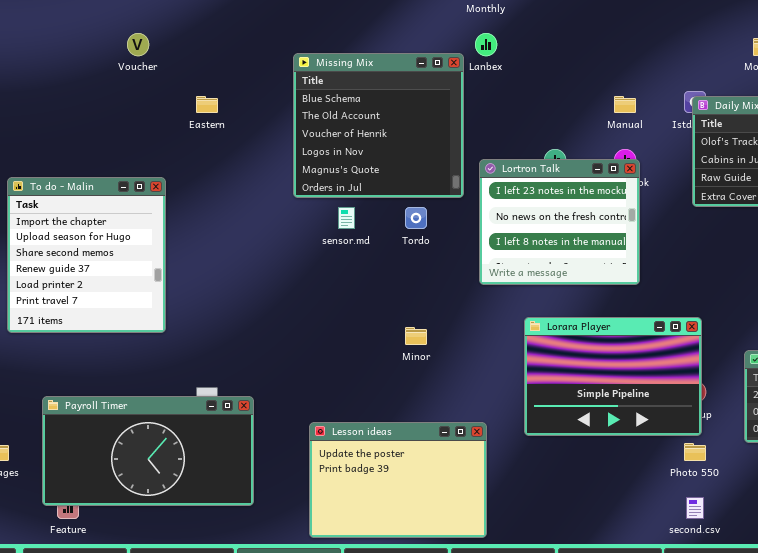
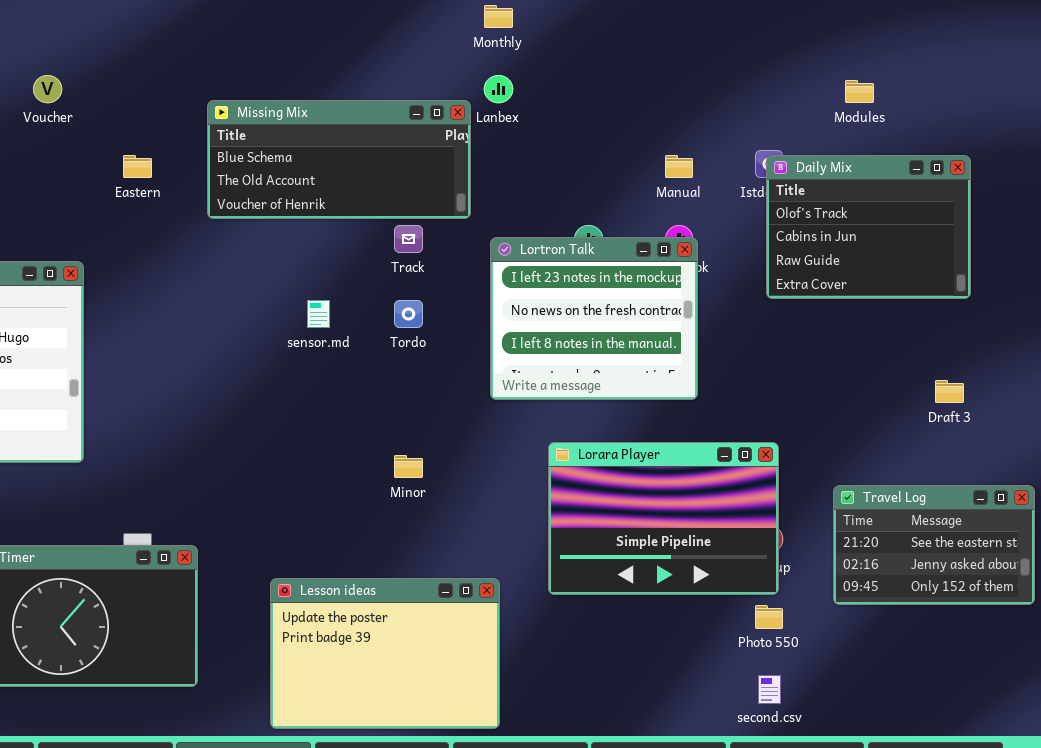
Missing Mix: [293,53,464,198] -> [207,100,471,219], resized

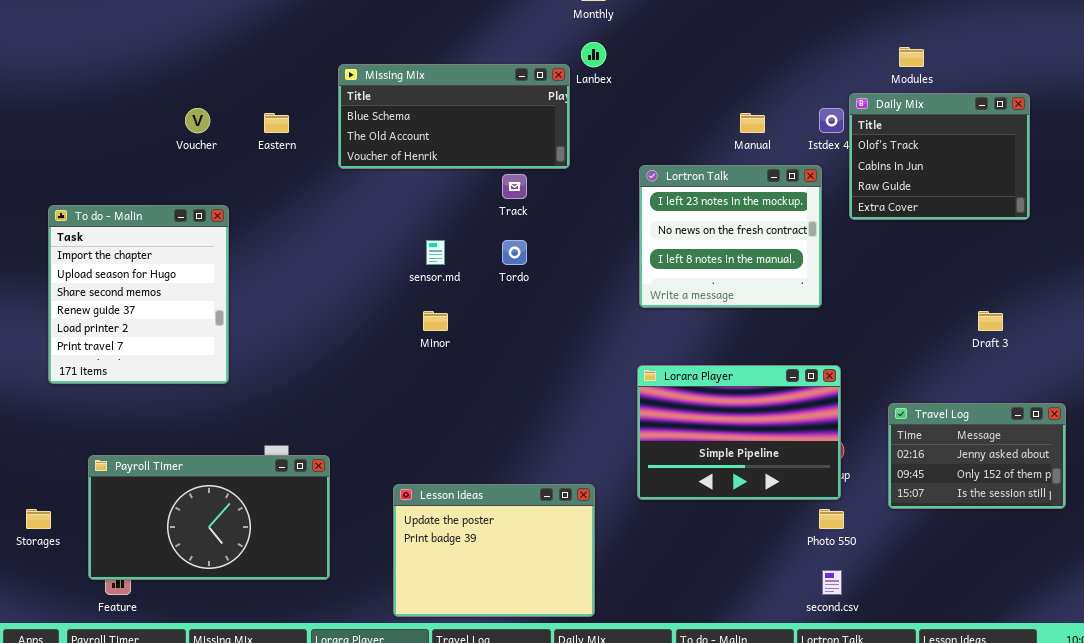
Voucher: [33,75,62,103] -> [185,108,210,133], moved
Daily Mix: [766,155,971,299] -> [849,93,1030,220], moved
Lortron Talk: [490,237,698,400] -> [639,165,822,308], moved
Minor: [394,455,423,478] -> [423,311,448,331], moved
Travel Log: [833,485,1035,605] -> [888,403,1066,509], scrolled down 1 row

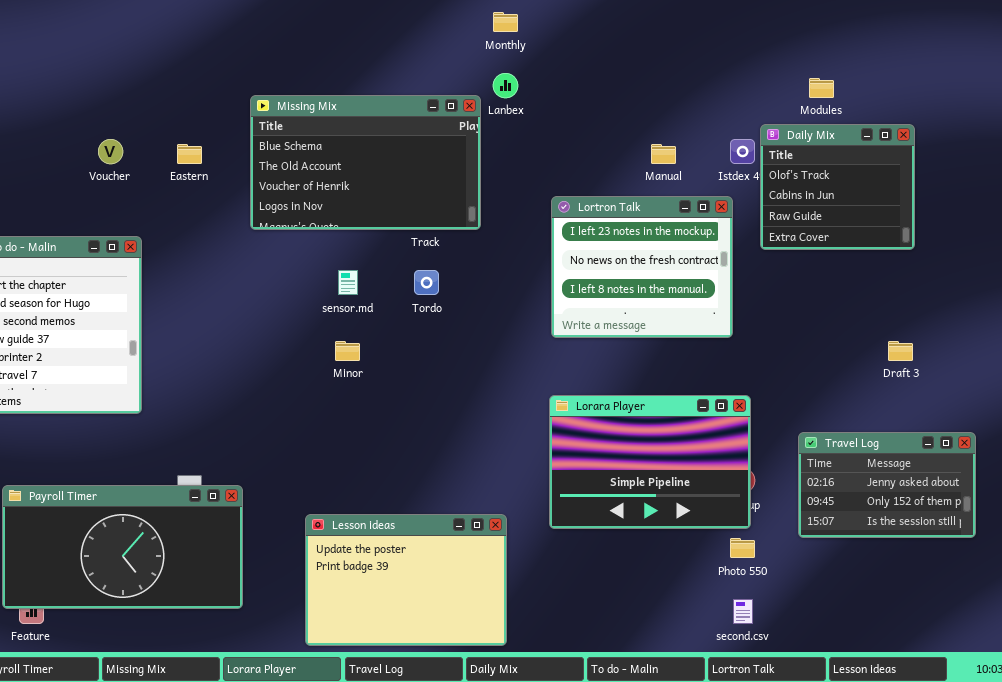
Missing Mix: [338,64,570,169] -> [250,95,481,230], resized
Daily Mix: [849,93,1030,220] -> [760,124,915,250], resized

